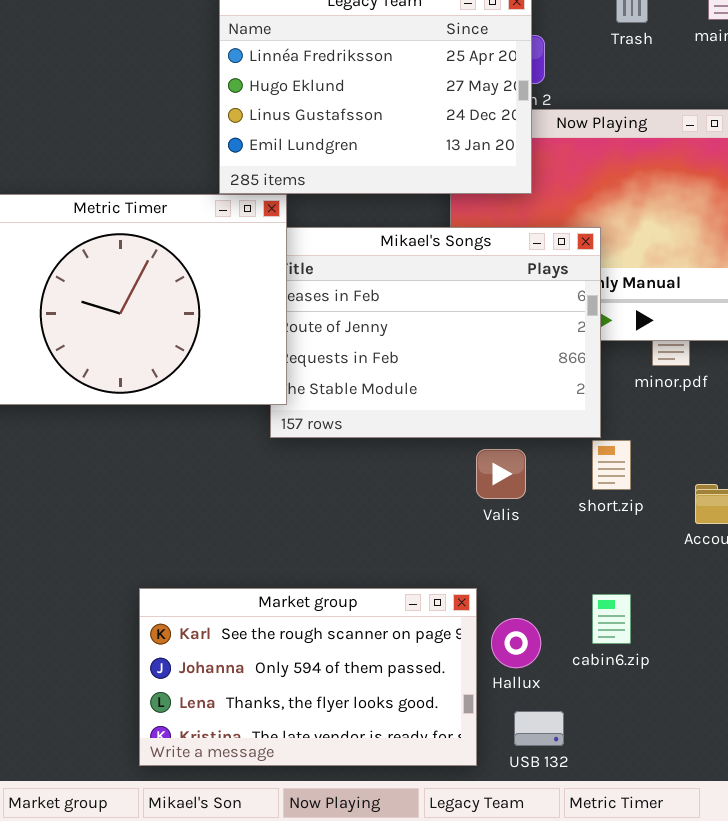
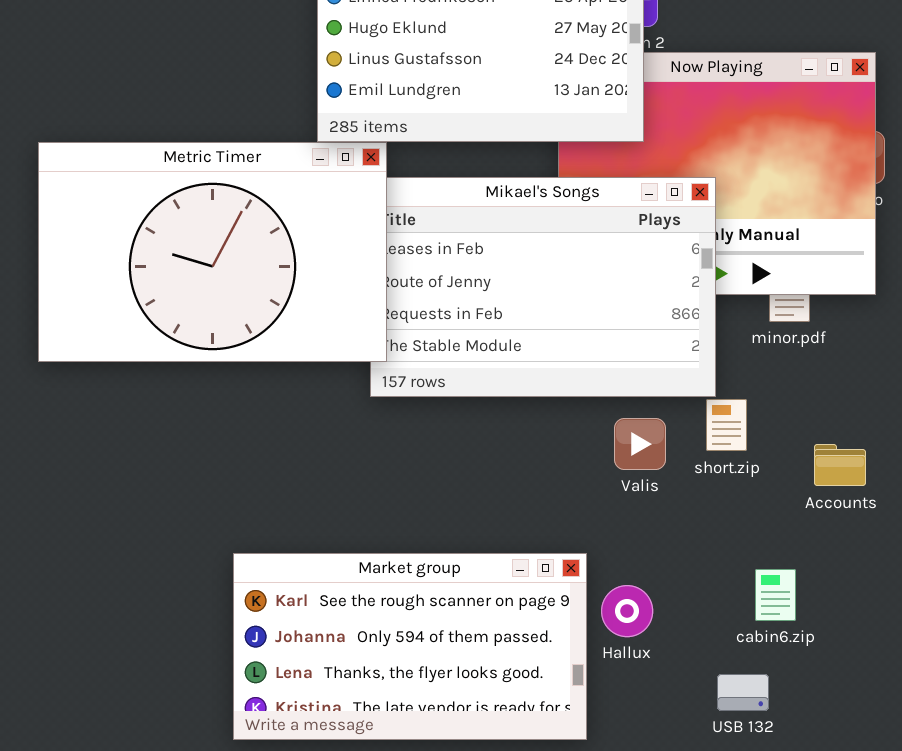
Valis: [476,449,526,499] -> [614,418,666,470], moved
cabin6.zip: [592,594,631,644] -> [755,569,796,621], moved
USB 132: [514,711,564,746] -> [717,674,769,711], moved

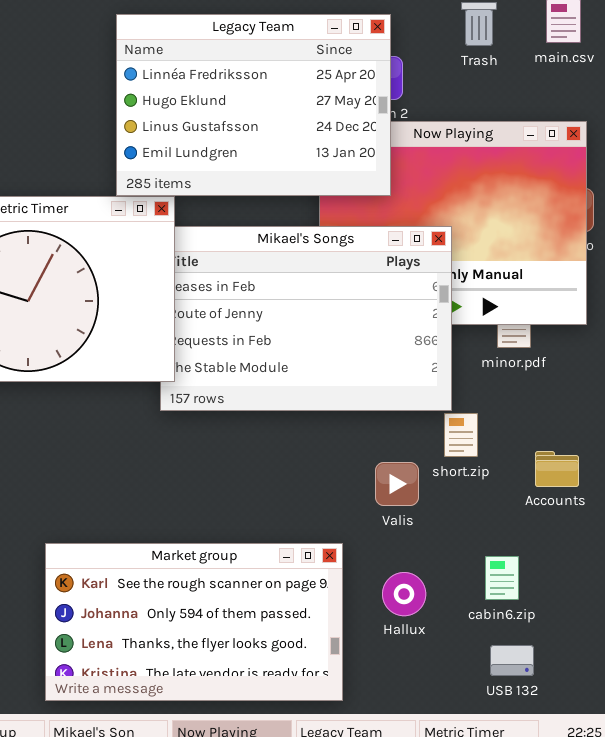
Valis: [614,418,666,470] -> [375,462,419,506], moved
Hallux: [601,585,653,637] -> [382,572,426,616], moved
USB 132: [717,674,769,711] -> [490,645,534,676], moved

